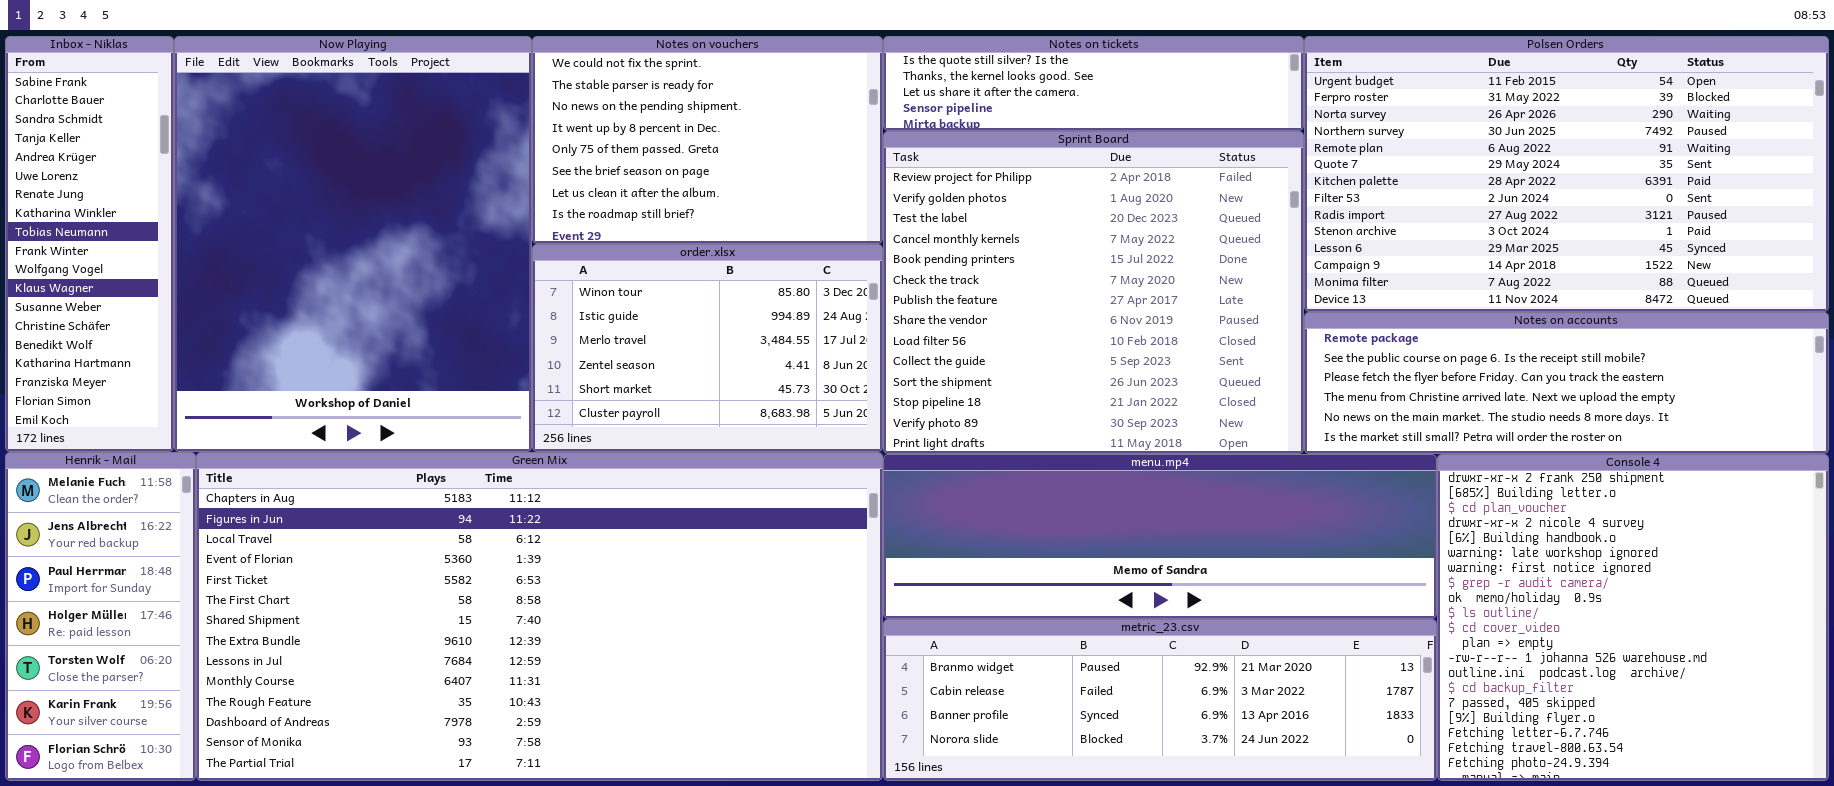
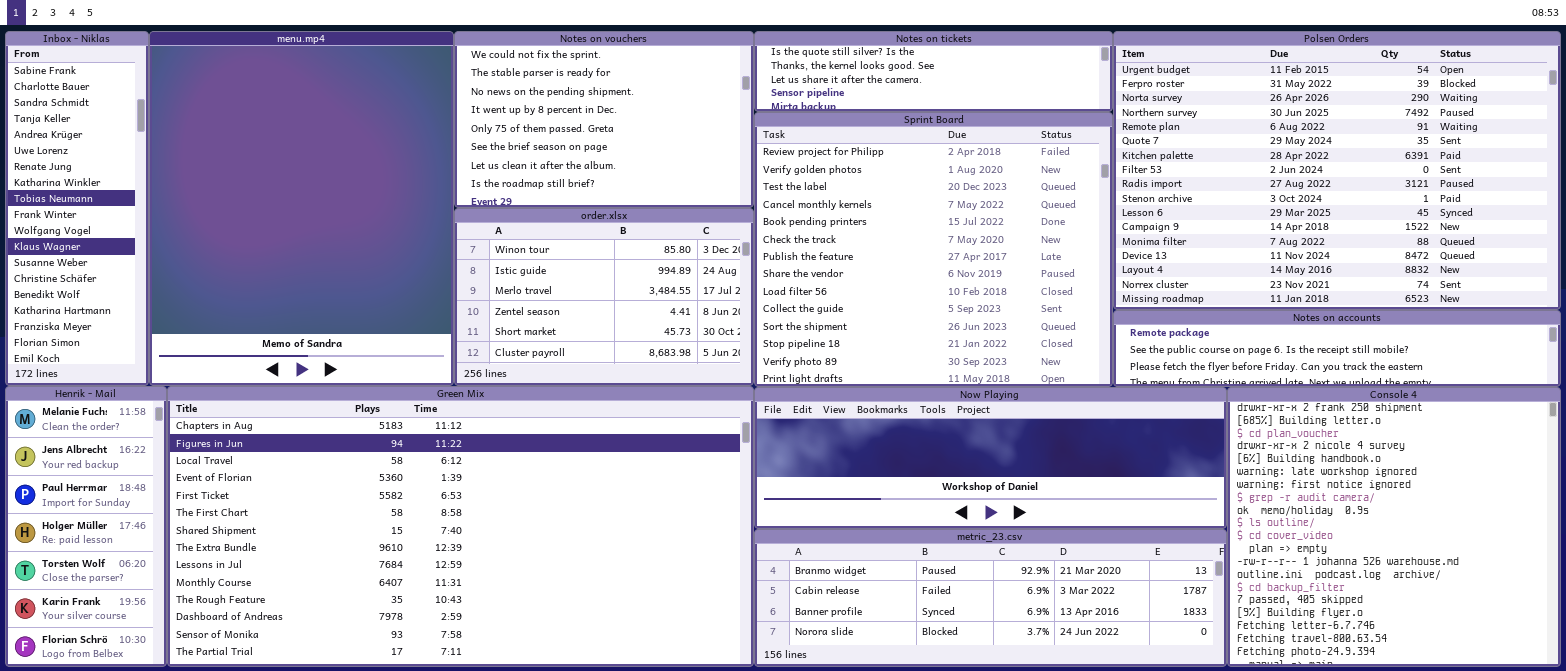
Now Playing: [174,36,532,452] -> [754,387,1227,529], moved, resized
Polsen Orders: [1304,36,1829,312] -> [1113,31,1561,310], resized
Notes on accounts: [1304,312,1829,454] -> [1113,310,1561,387], resized
menu.mp4: [883,454,1437,619] -> [149,31,454,386], moved, resized

